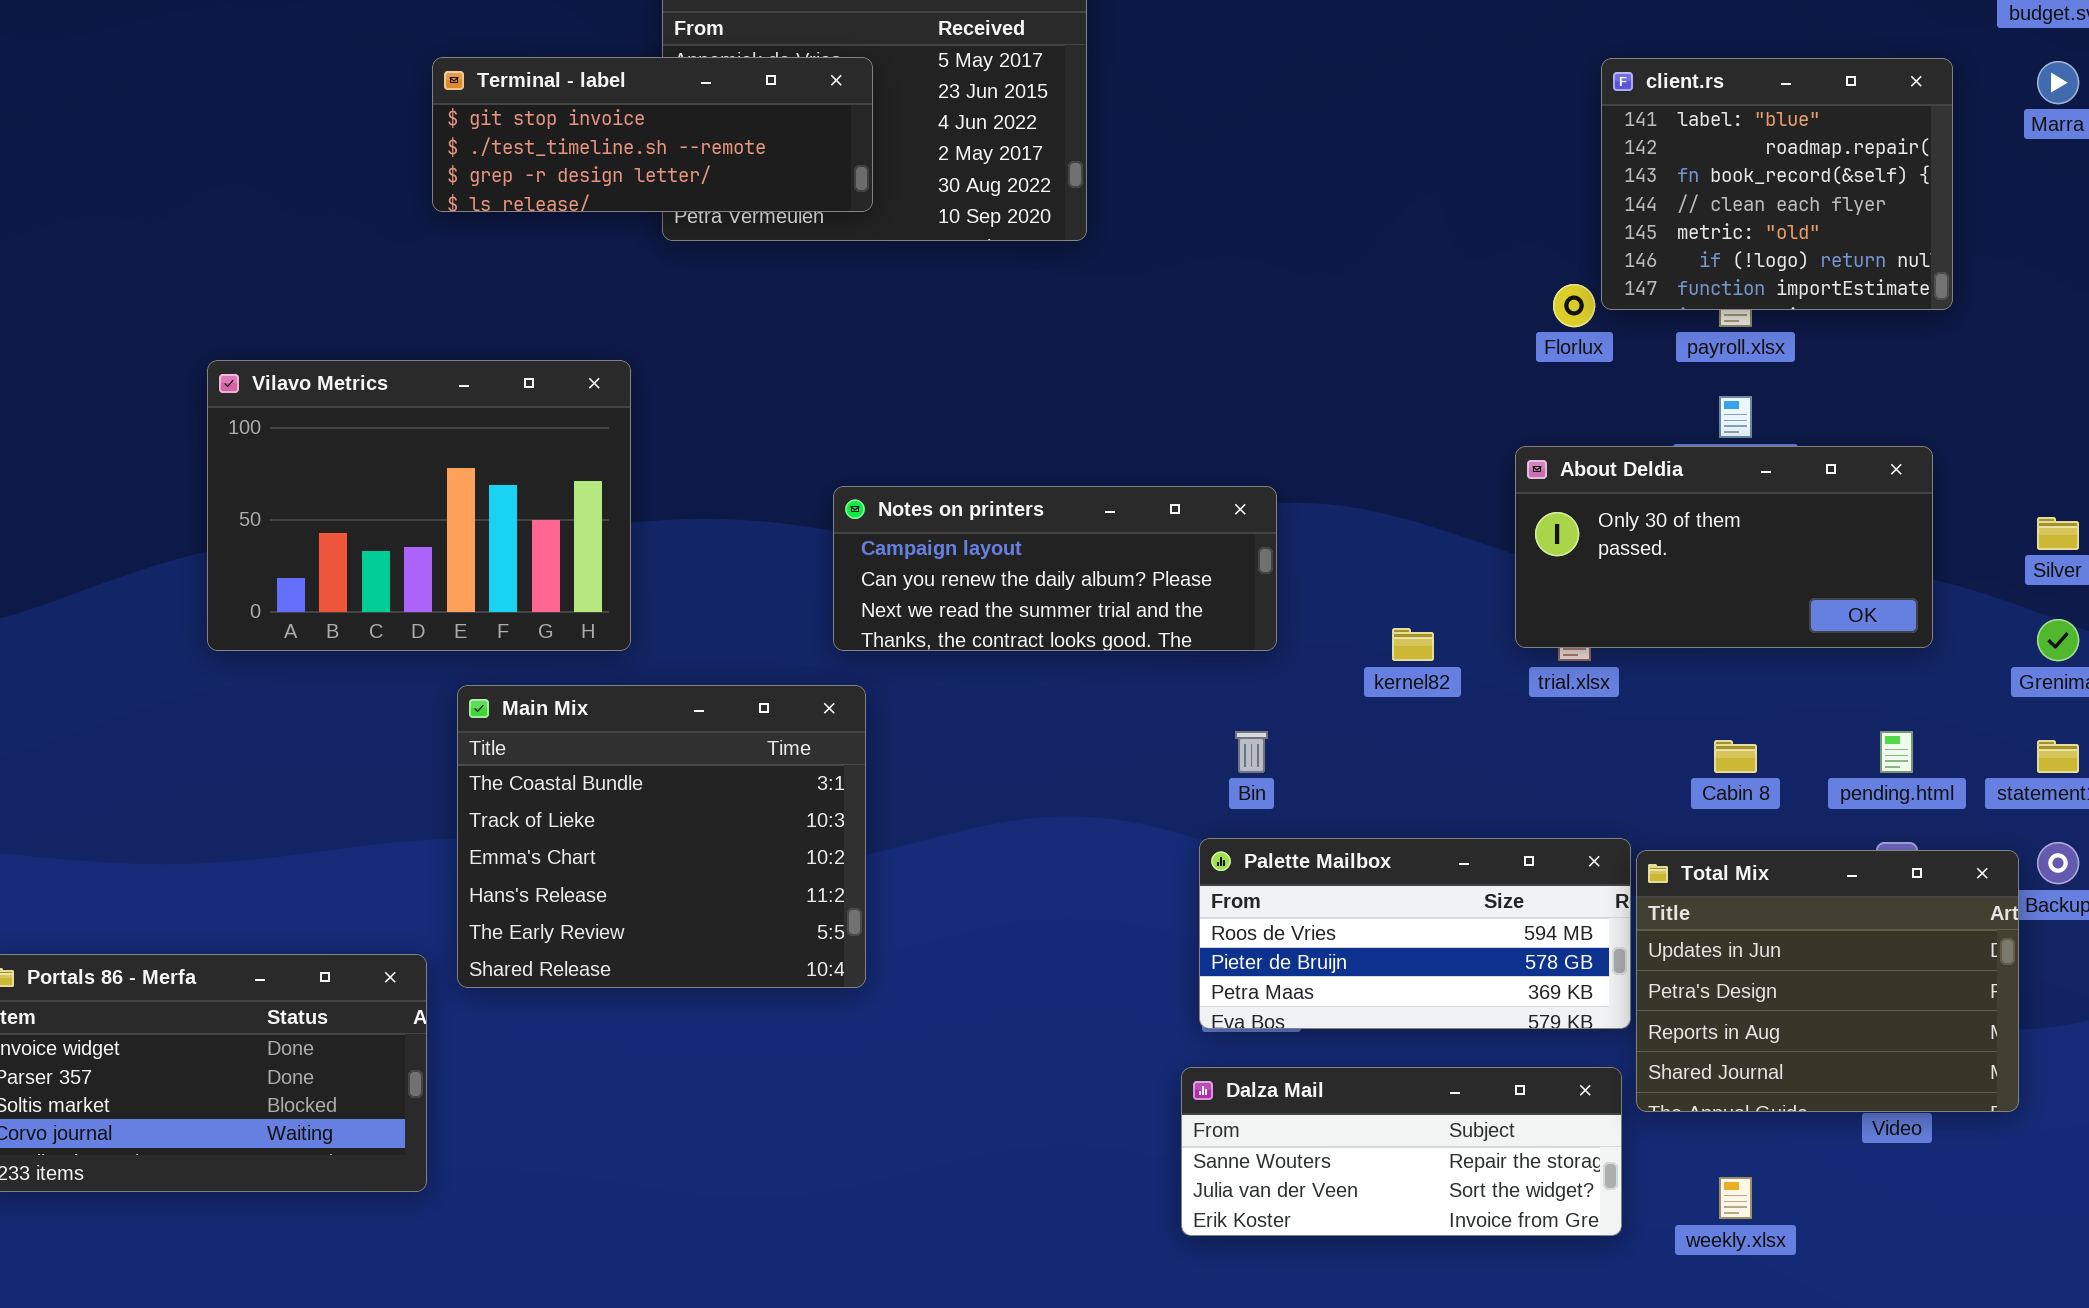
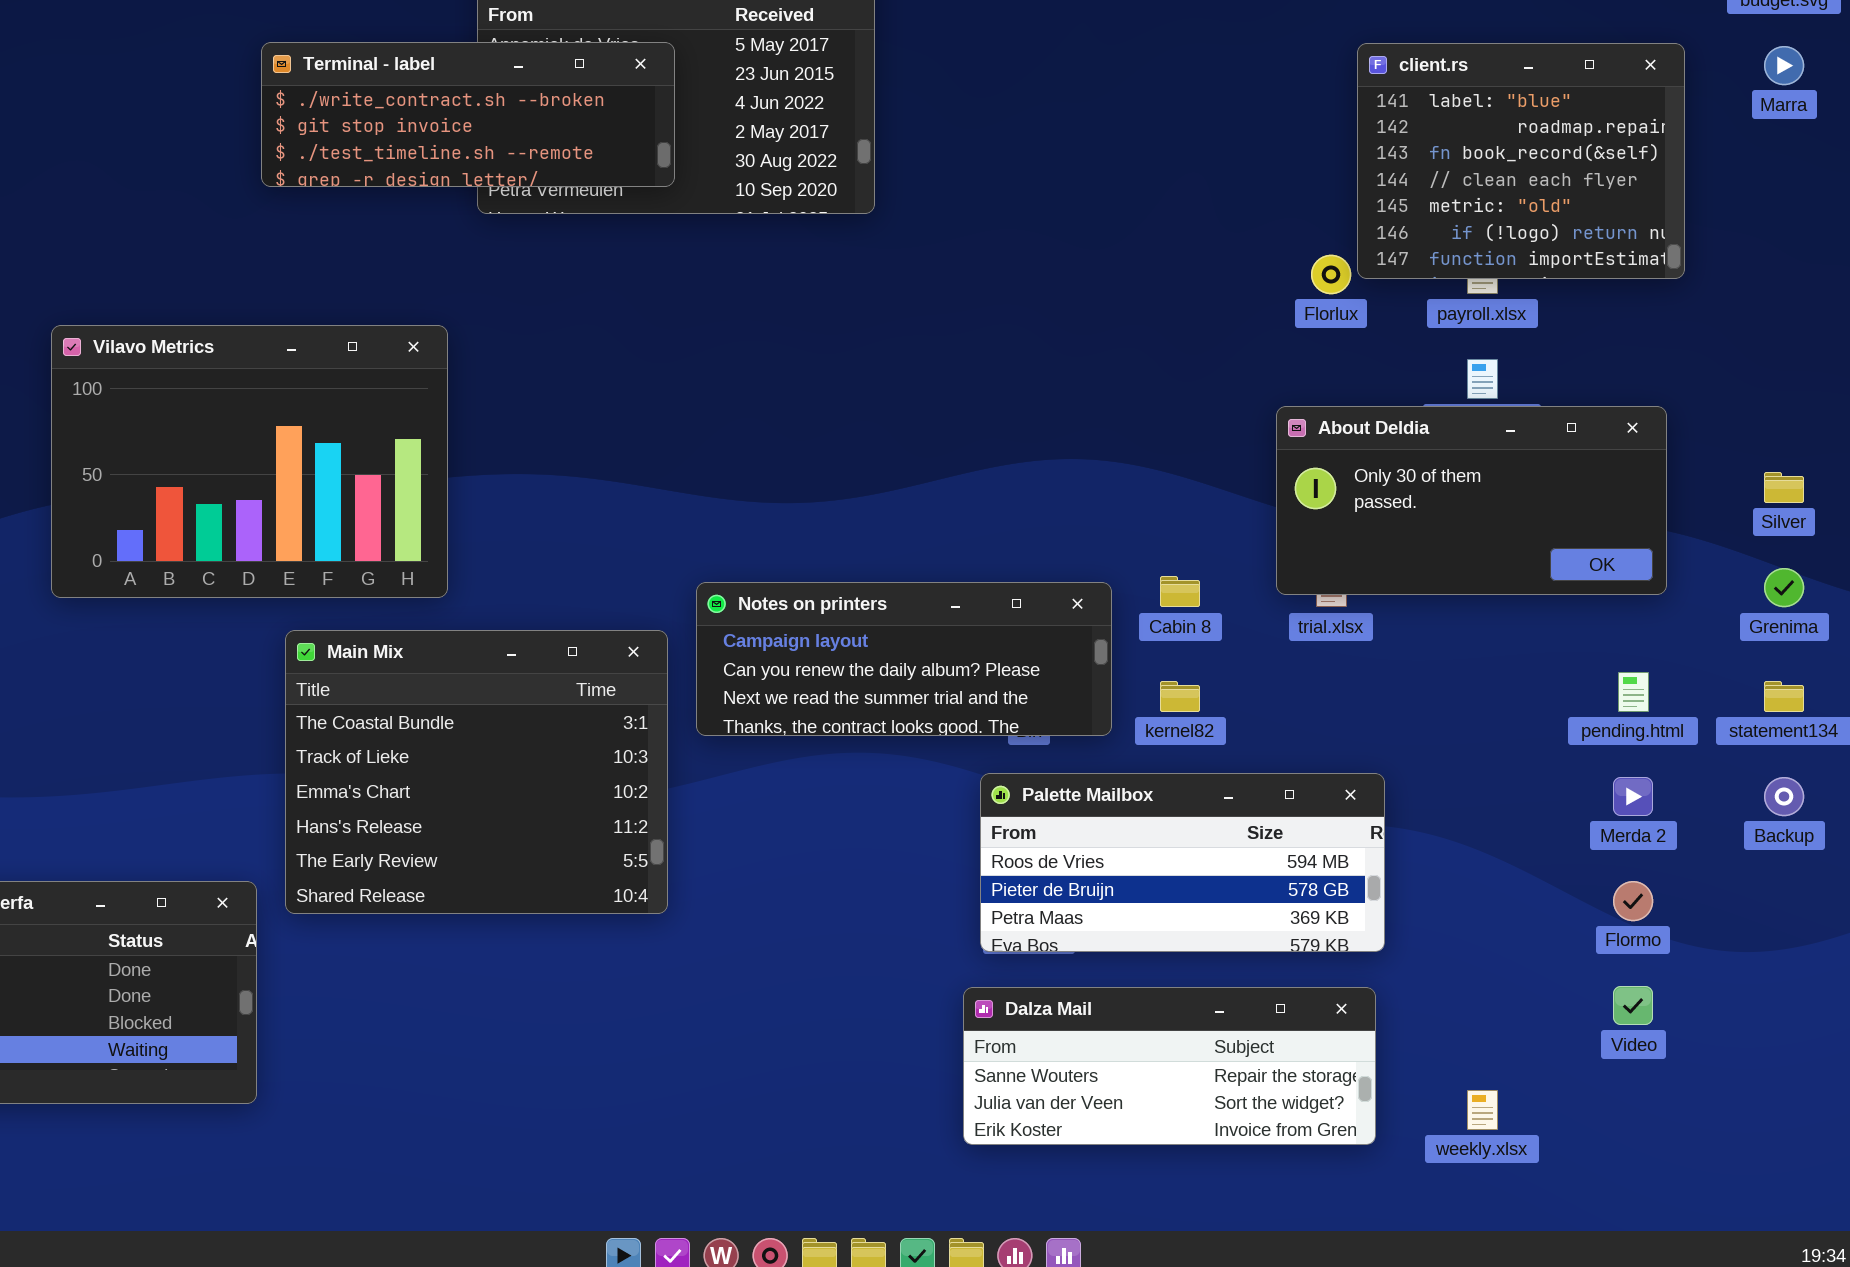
Terminal - label: [432,57,873,212] -> [261,42,675,187], scrolled up 1 row
Notes on printers: [833,486,1277,651] -> [696,582,1112,736], moved
kernel82: [1392,628,1434,661] -> [1160,681,1200,712], moved
Cabin 8: [1714,740,1757,773] -> [1160,576,1200,607], moved
Total Mix: [1636,850,2019,1112] -> none, closed

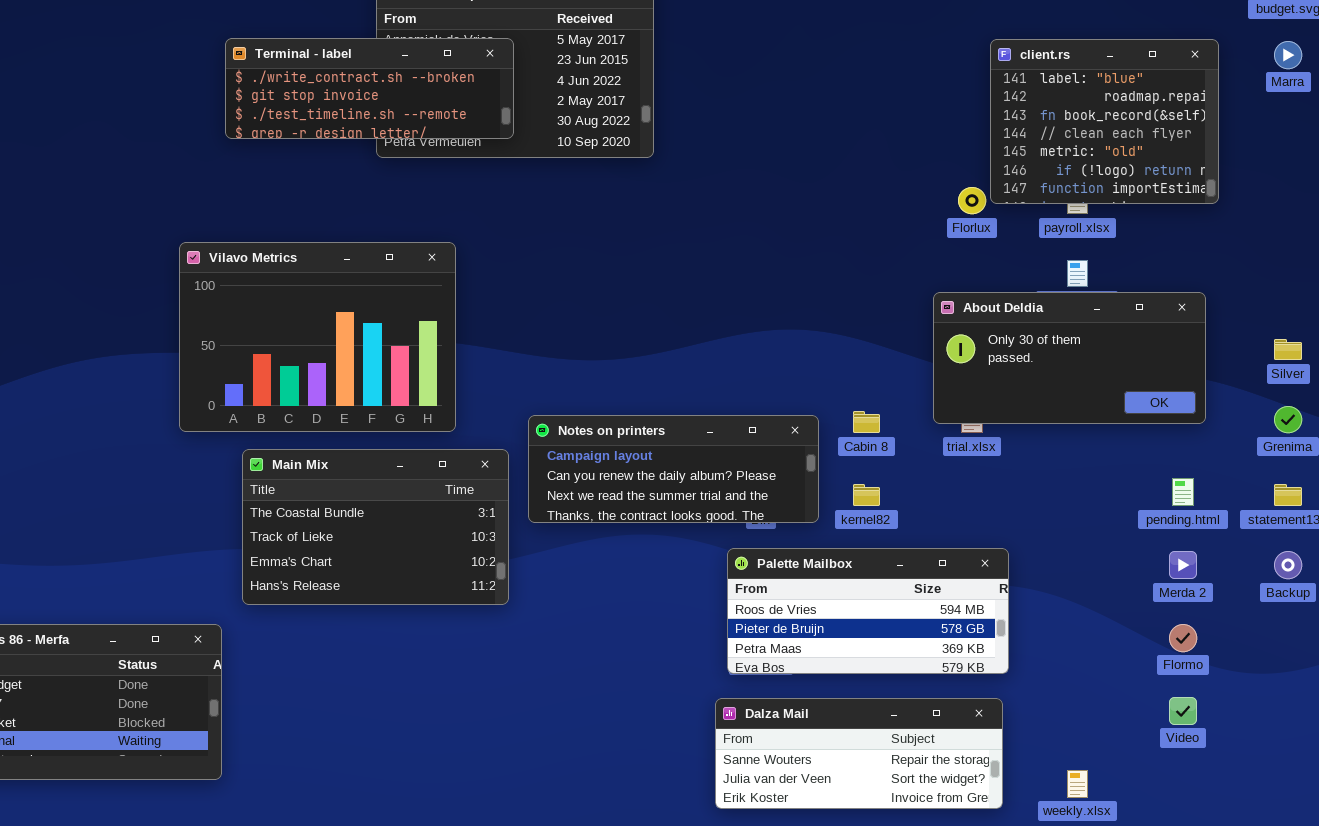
Vilavo Metrics: [51,325,448,598] -> [179,242,456,432], moved
Main Mix: [285,630,668,914] -> [242,449,509,605], resized

